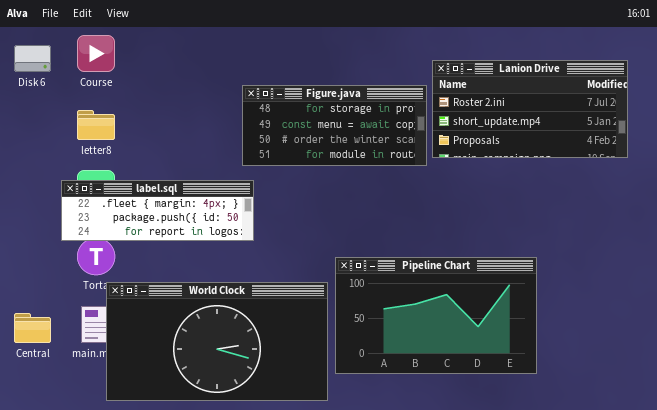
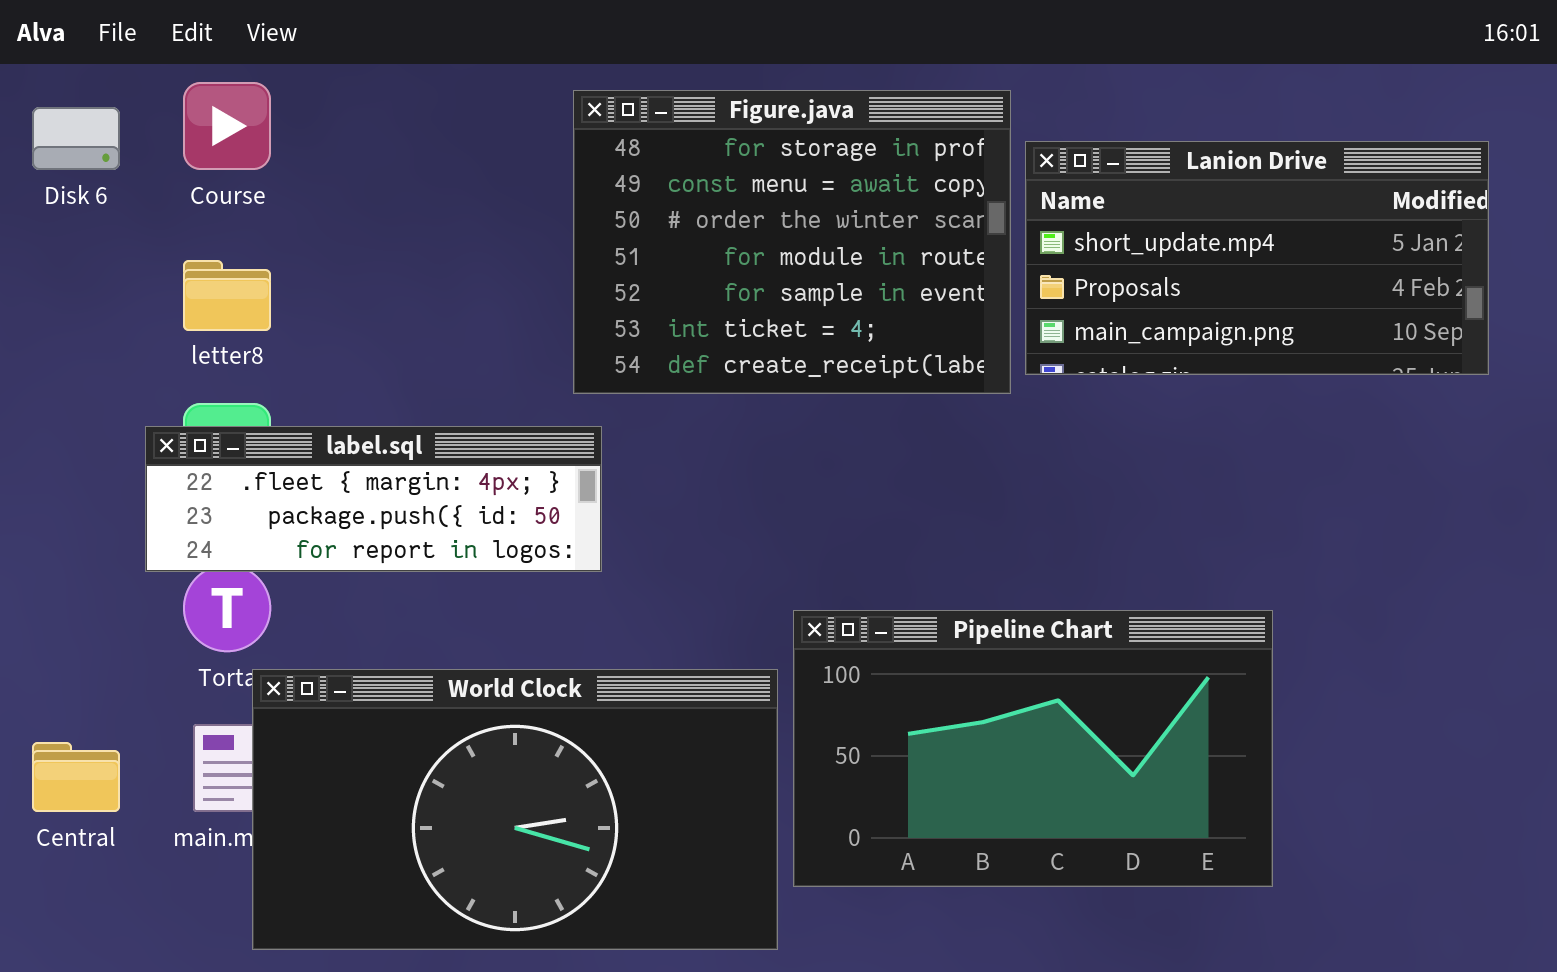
Lanion Drive: [432,60,628,158] -> [1025,141,1489,375], scrolled down 1 row
Figure.java: [242,85,427,166] -> [573,90,1011,394], resized

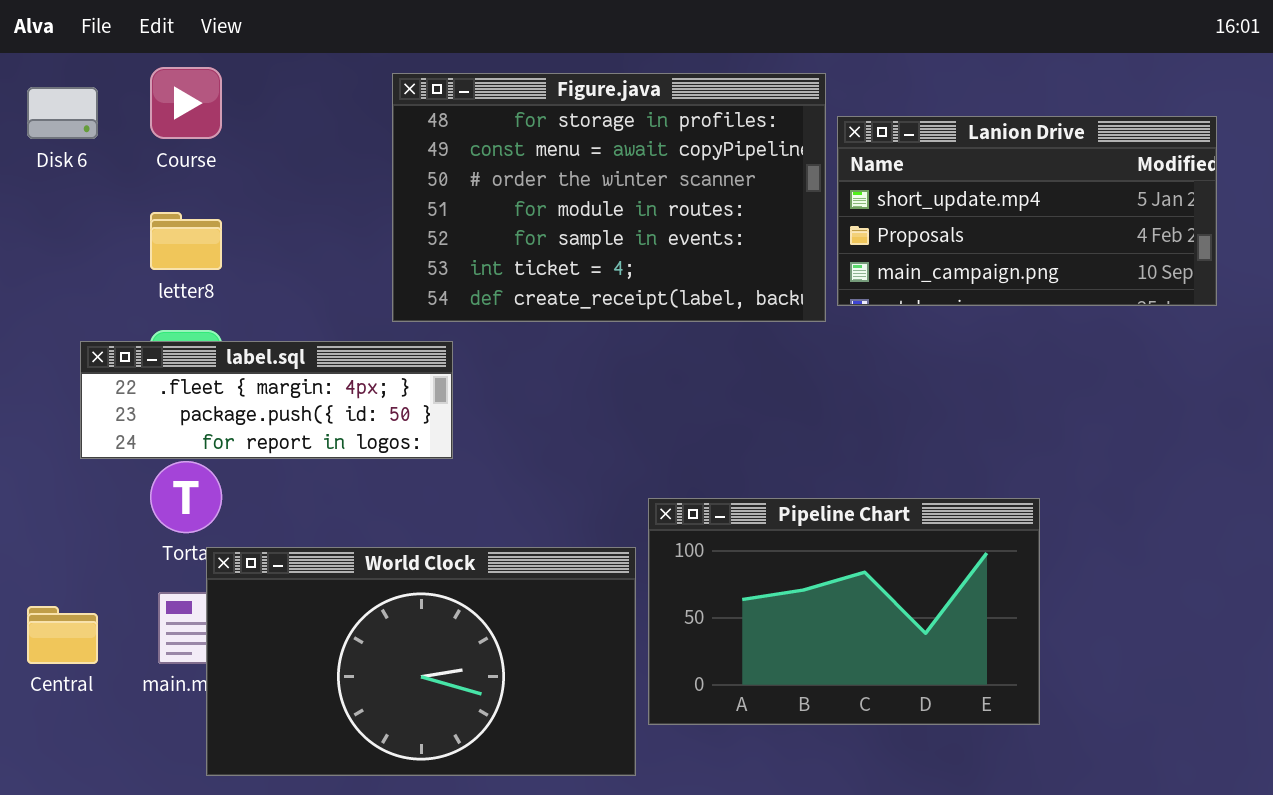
Figure.java: [573,90,1011,394] -> [392,73,826,322], resized
label.sql: [145,426,602,572] -> [80,341,453,459], moved

